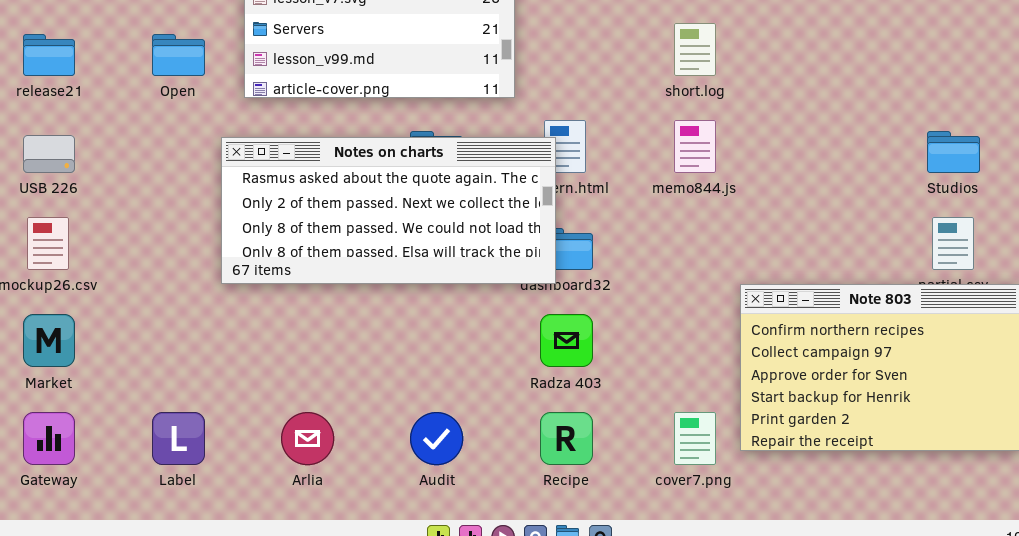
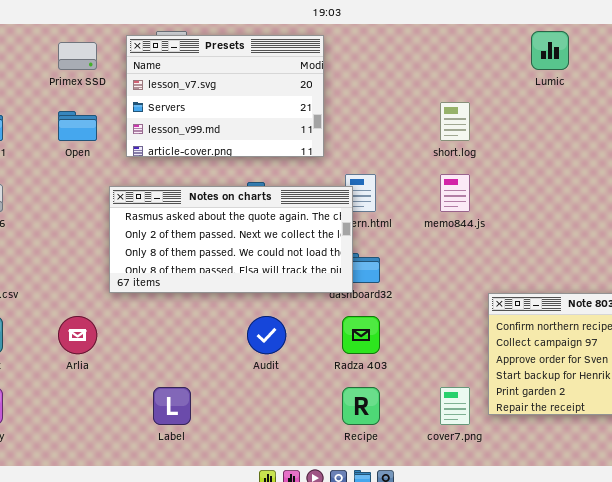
Label: [152,412,205,465] -> [153,387,191,425], moved
Arlia: [281,412,334,465] -> [58,316,97,354], moved
Audit: [410,412,463,465] -> [247,316,286,354], moved

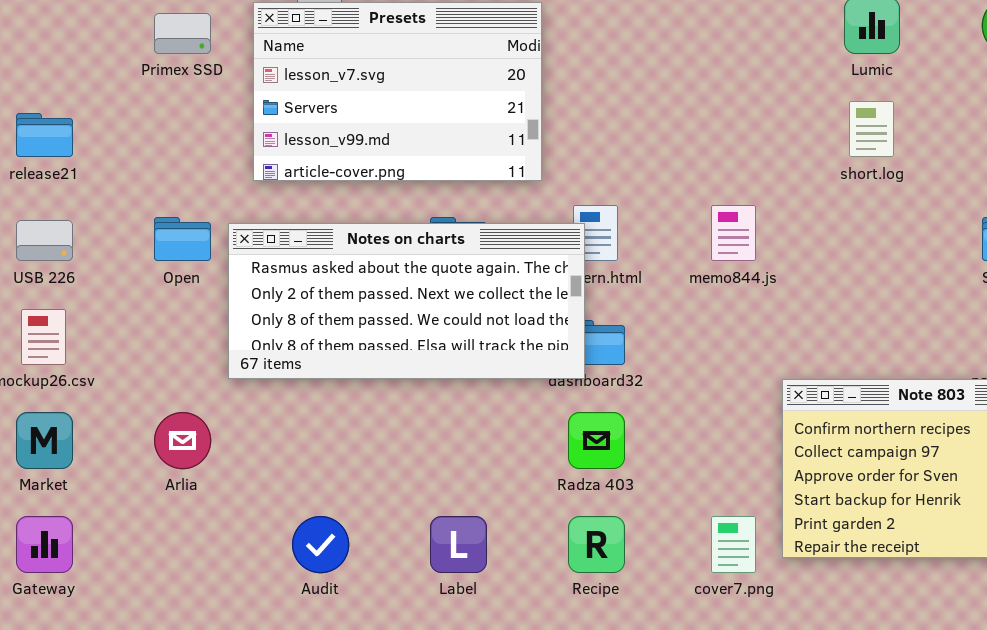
short.log: [440,102,470,141] -> [849,101,894,157], moved
Open: [58,111,97,141] -> [154,217,211,261], moved
Audit: [247,316,286,354] -> [292,516,349,573], moved
Label: [153,387,191,425] -> [430,516,487,573], moved

